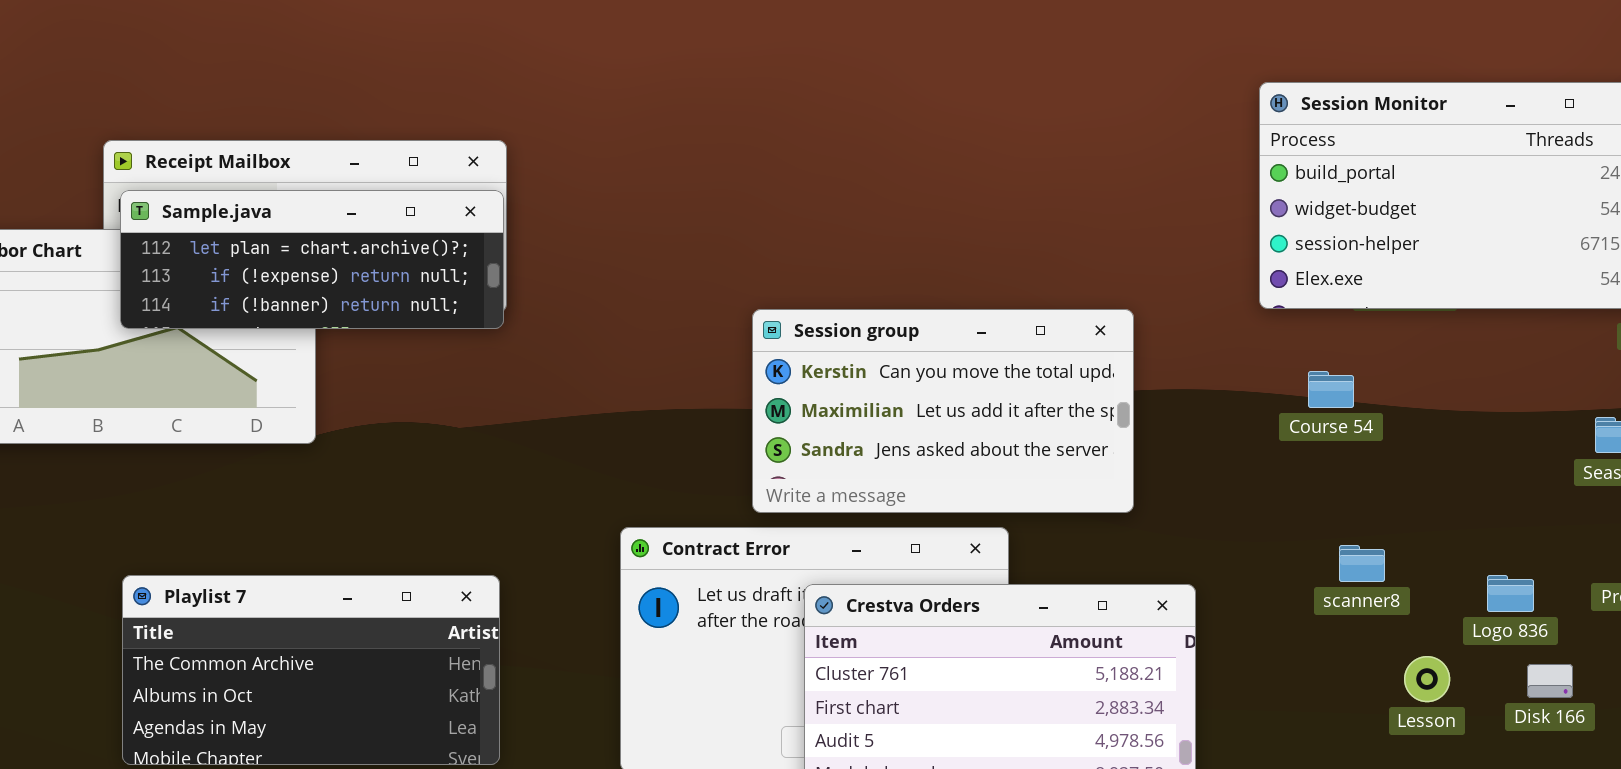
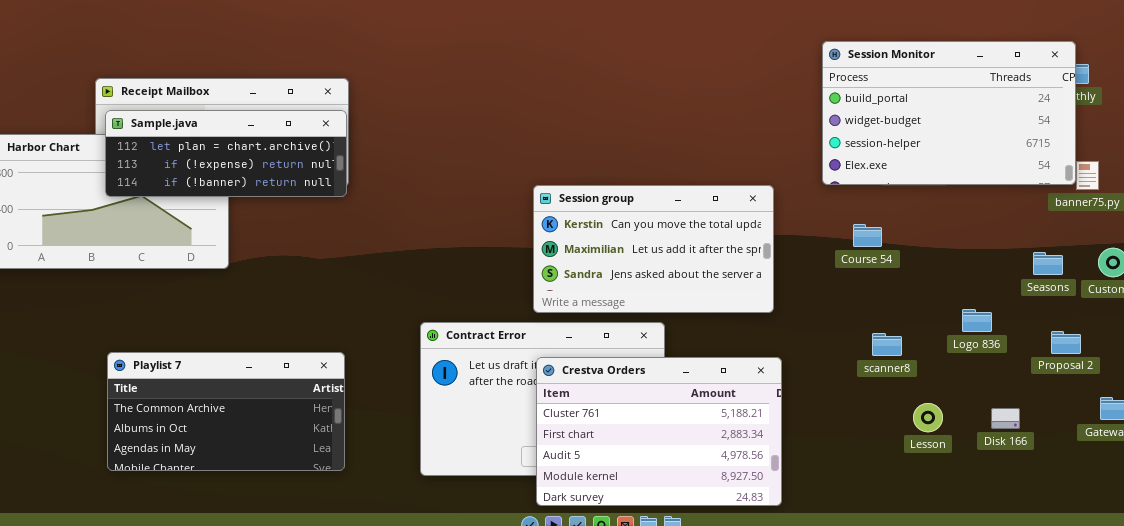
Session group: [752,309,1134,513] -> [533,185,774,313], moved
Logo 836: [1487,575,1534,612] -> [962,309,992,332], moved

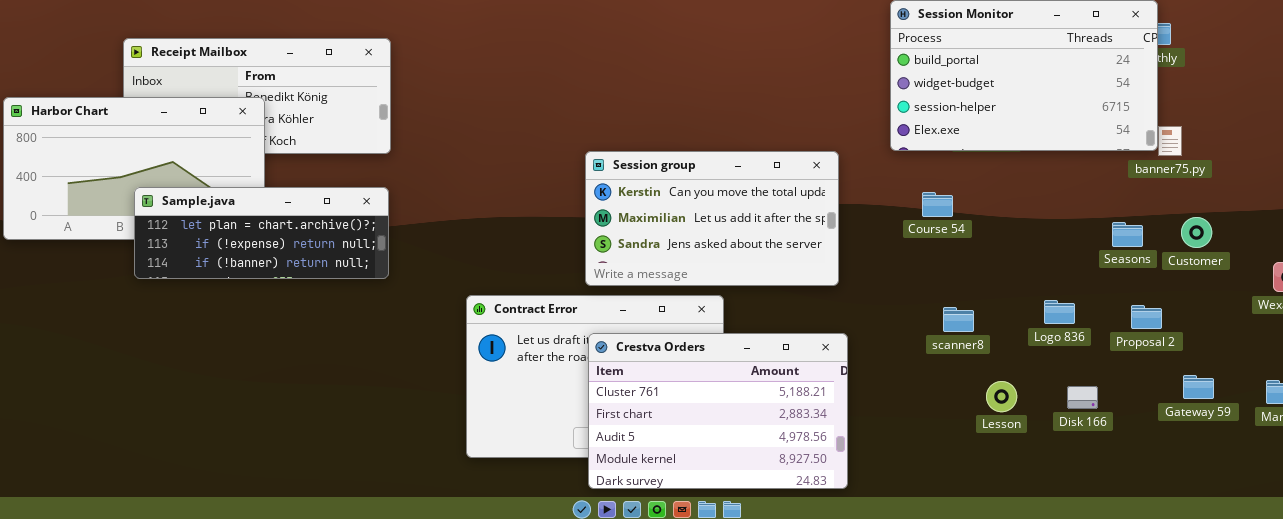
Sample.java: [105,110,347,197] -> [134,187,389,279], moved
Logo 836: [962,309,992,332] -> [1044,300,1075,324], moved
Playlist 7: [107,352,345,471] -> none, closed

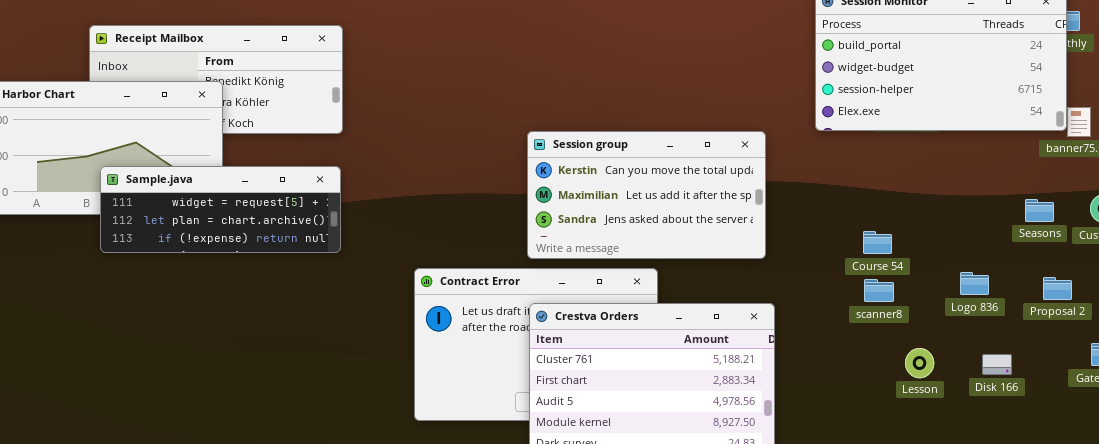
Sample.java: [134,187,389,279] -> [100,166,341,253], scrolled up 1 row
Course 54: [922,192,953,217] -> [863,231,892,254], moved

